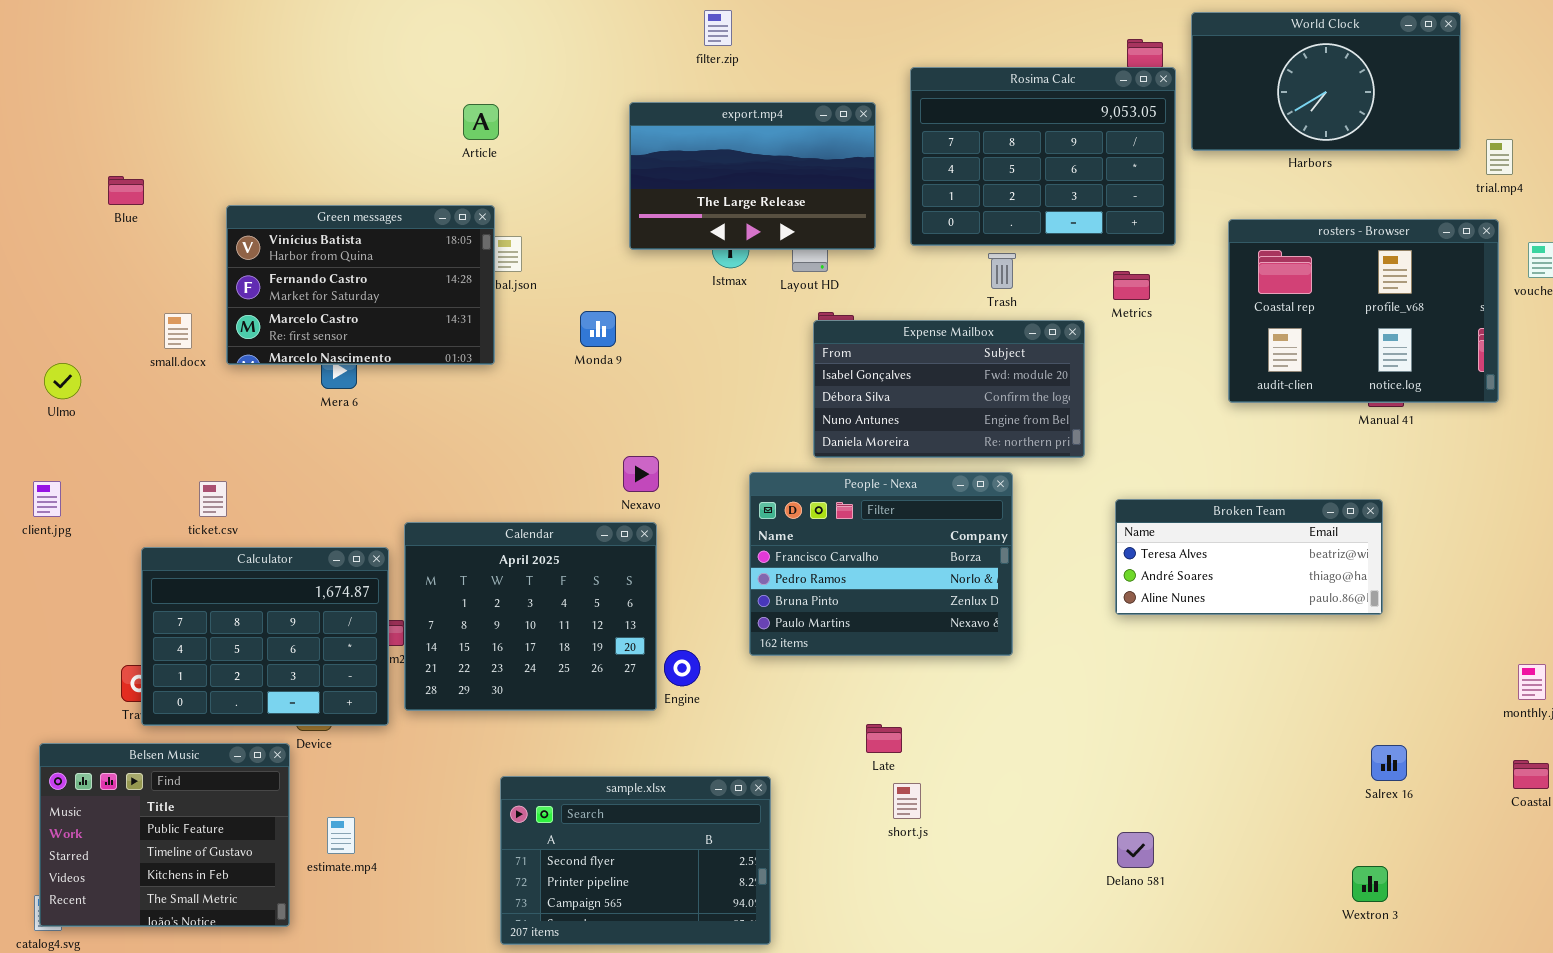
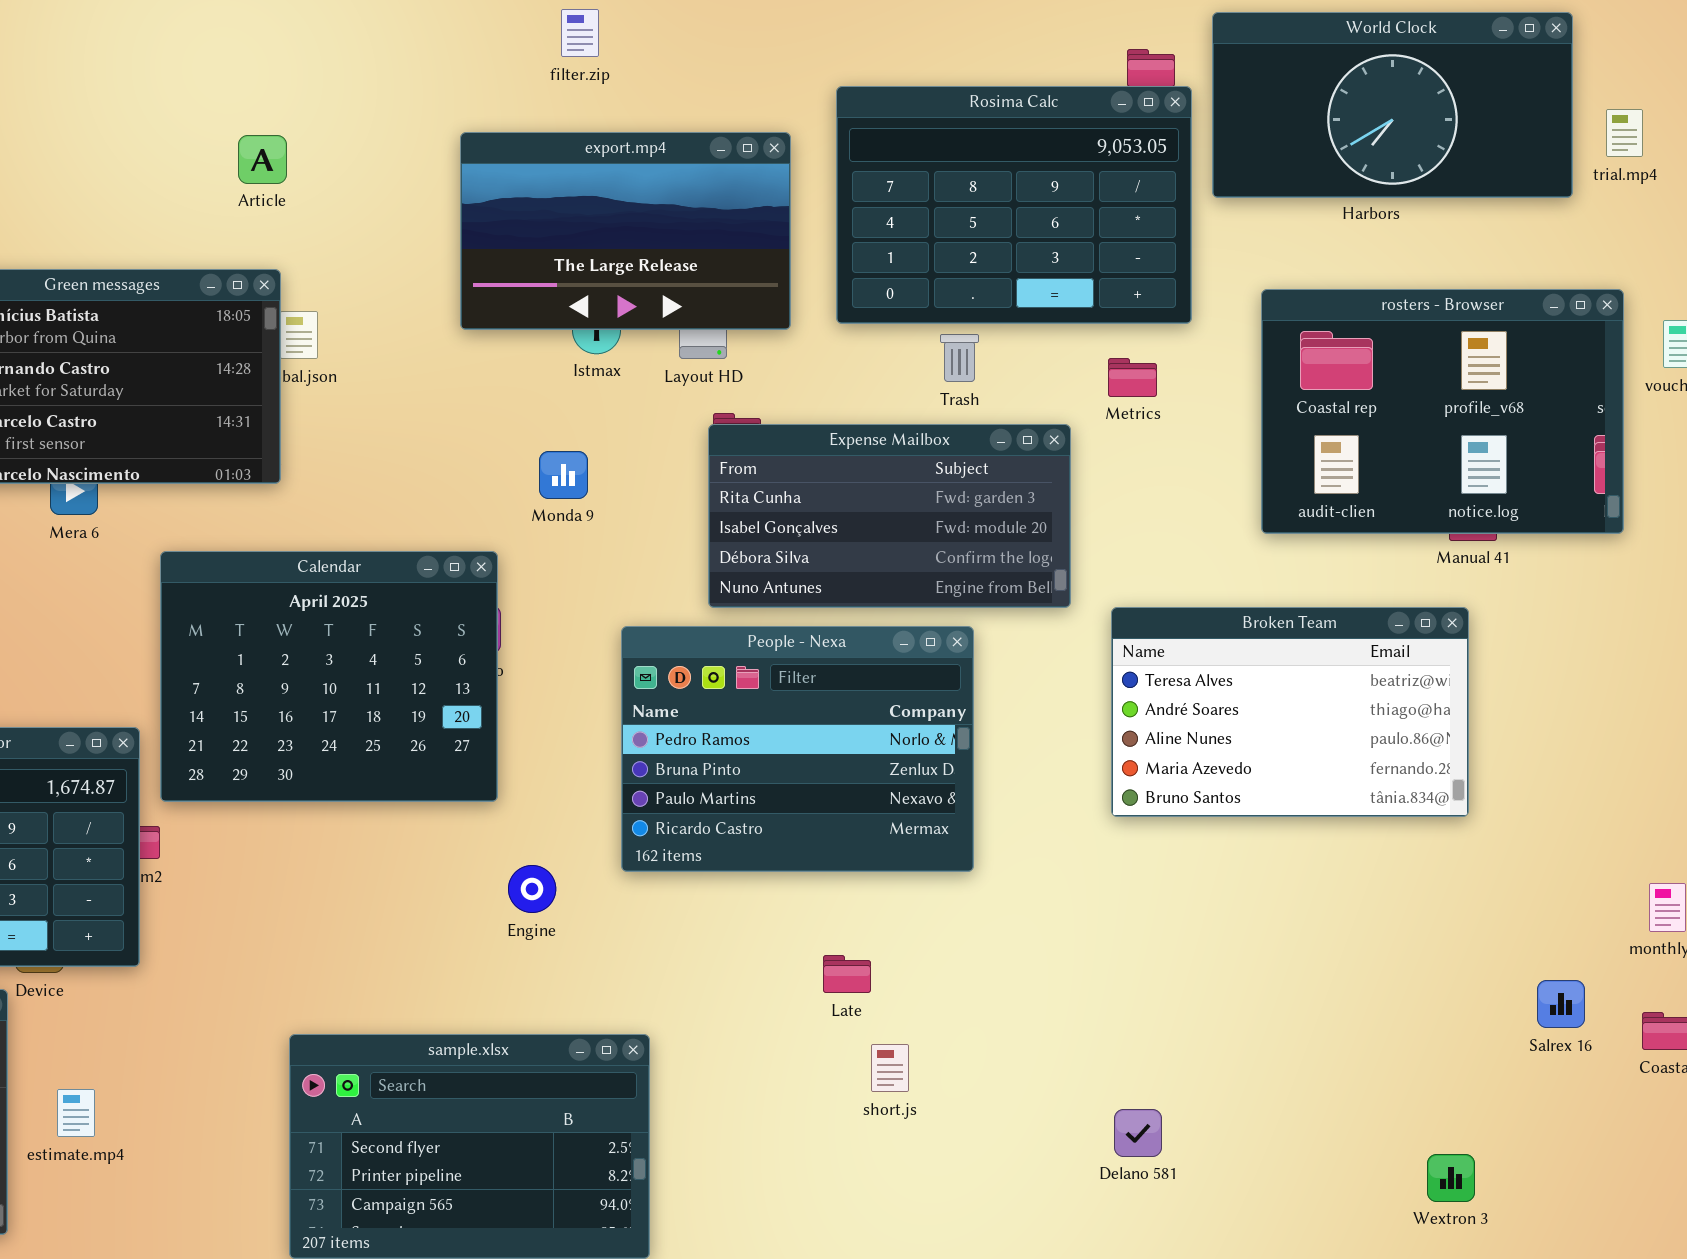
trial.mp4: [1486,139,1513,175] -> [1606,109,1643,157], moved
Monda 9: [580,311,616,347] -> [539,451,588,499], moved
Expense Mailbox: [813,320,1085,458] -> [708,424,1071,608], scrolled up 1 row
People - Nexa: [749,472,1013,656] -> [621,626,974,872], scrolled down 1 row
Broken Team: [1115,499,1383,615] -> [1111,607,1469,817], resized
Calendar: [404,522,657,711] -> [160,551,498,802], moved
Late: [866,724,902,753] -> [823,955,871,993], moved
Salrex 16: [1371,745,1407,781] -> [1537,980,1585,1028], moved
short.js: [893,783,921,819] -> [871,1044,909,1092], moved

